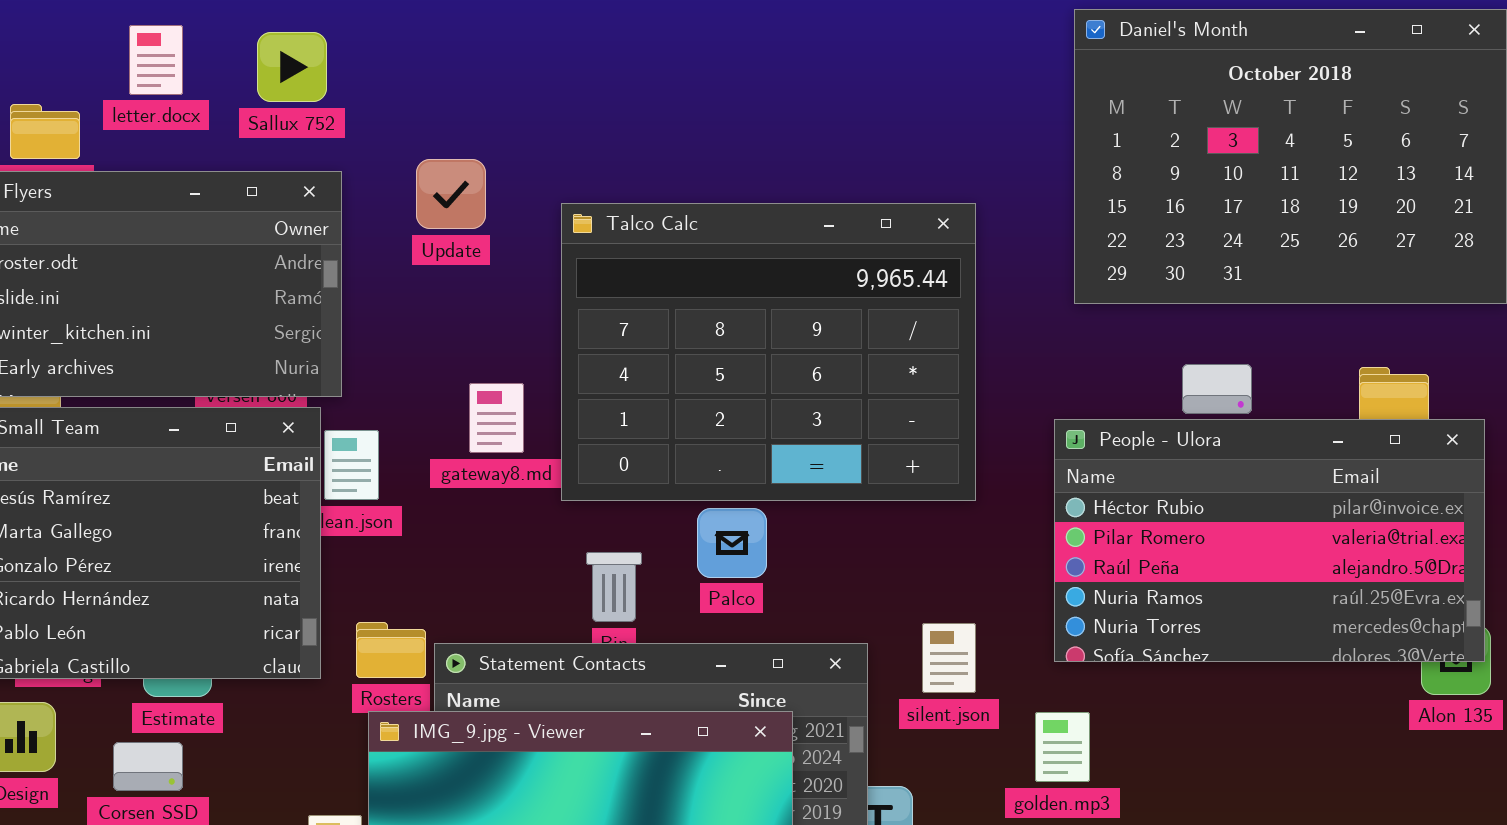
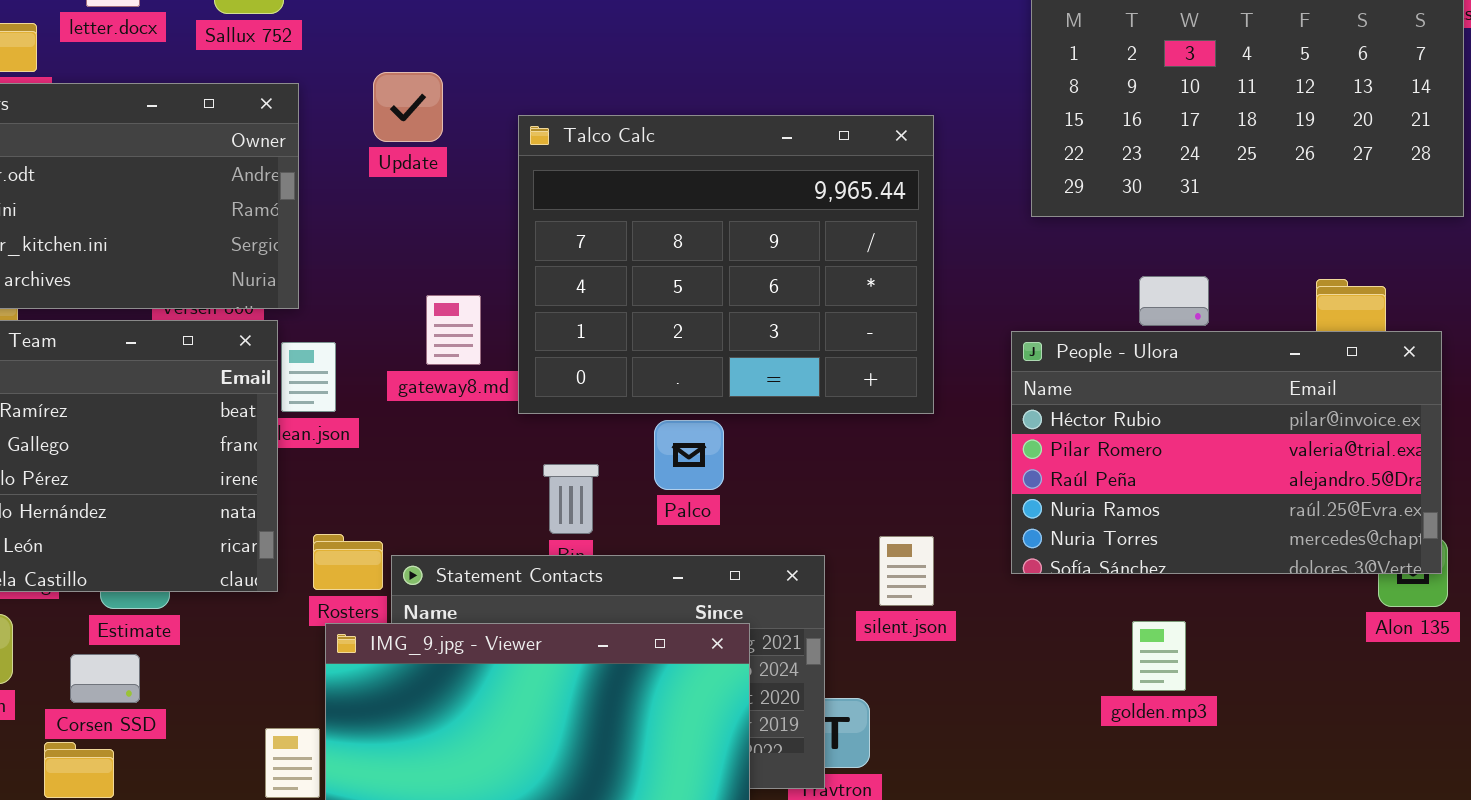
golden.mp3: [1035,712,1090,782] -> [1132,621,1186,691], moved

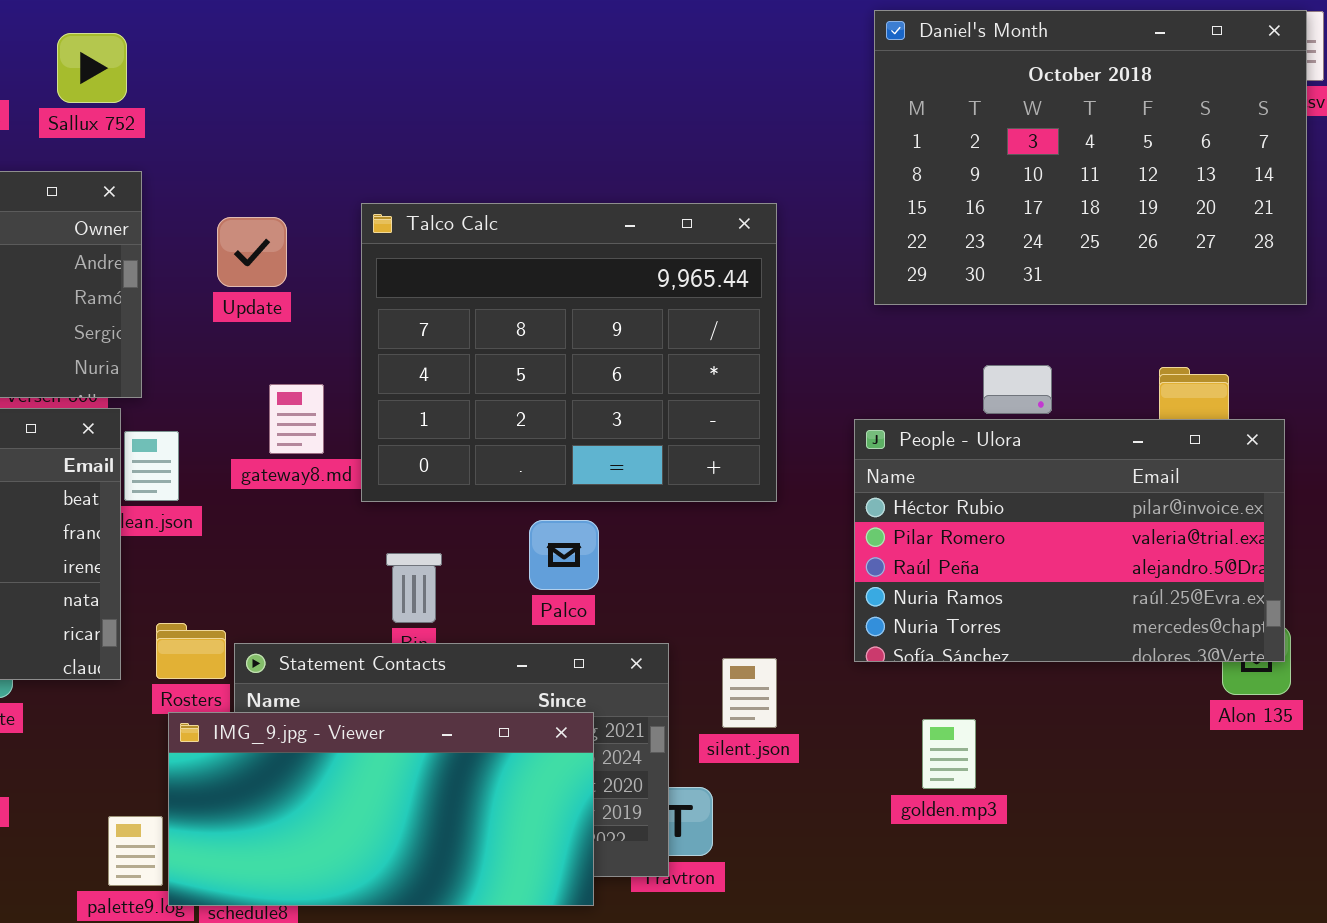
Update: [373,72,443,142] -> [217,217,287,287], moved
Palco: [654,420,724,490] -> [529,520,599,590], moved
silent.json: [879,536,934,606] -> [722,658,777,728], moved
golden.mp3: [1132,621,1186,691] -> [922,719,976,789], moved

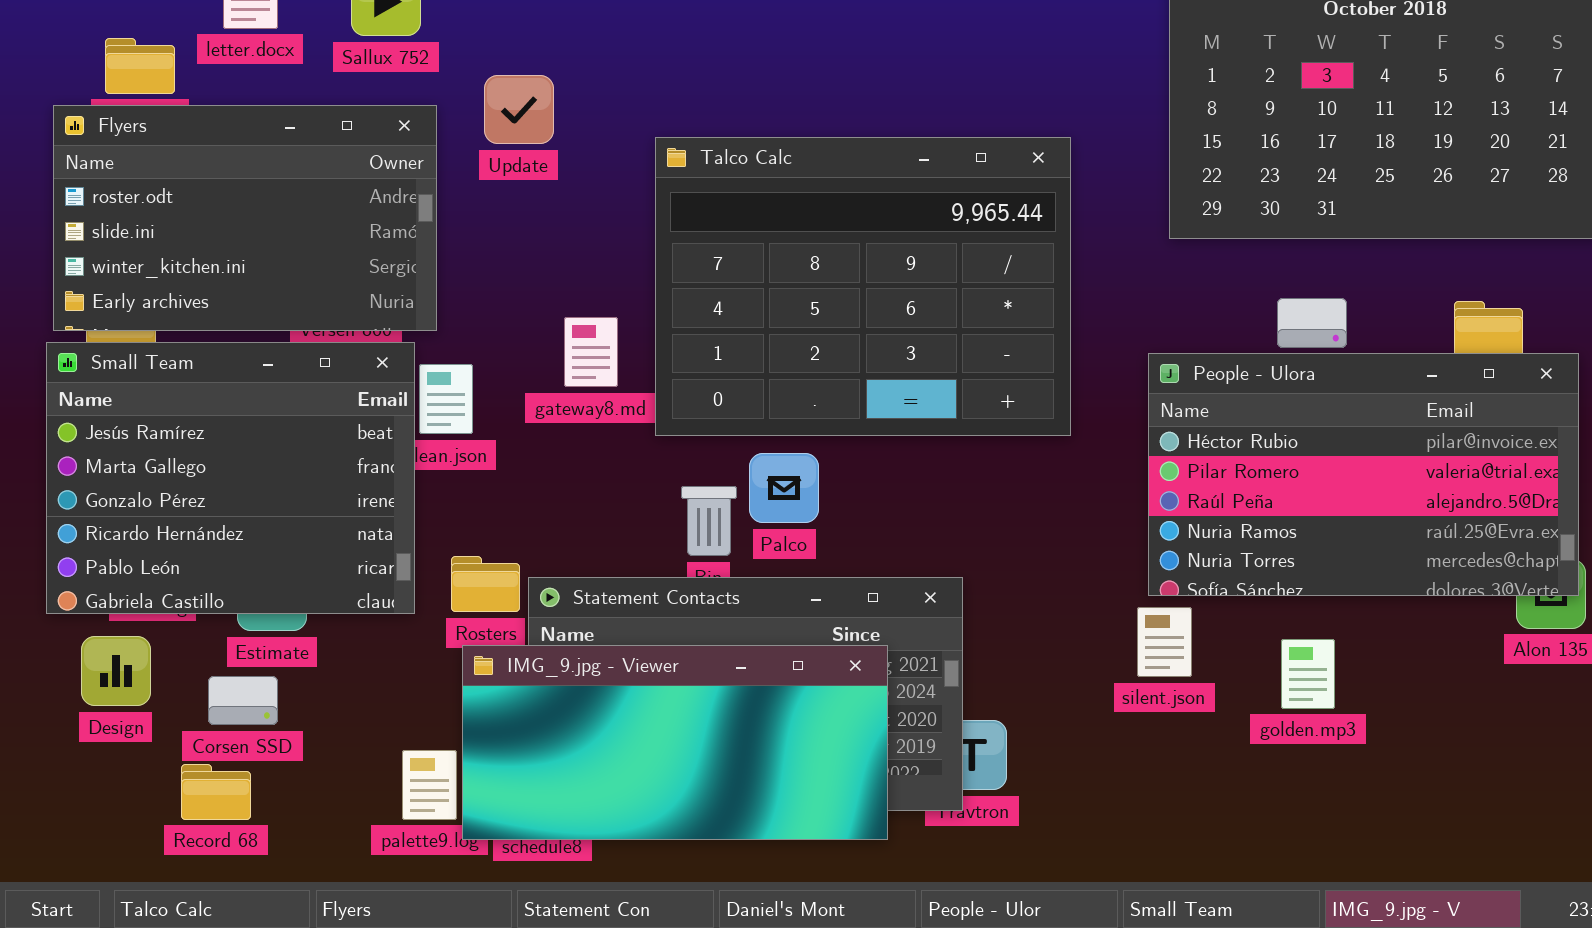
Update: [217,217,287,287] -> [484,75,554,144], moved
Palco: [529,520,599,590] -> [749,453,819,523], moved
silent.json: [722,658,777,728] -> [1137,607,1192,677], moved
golden.mp3: [922,719,976,789] -> [1281,639,1335,709], moved

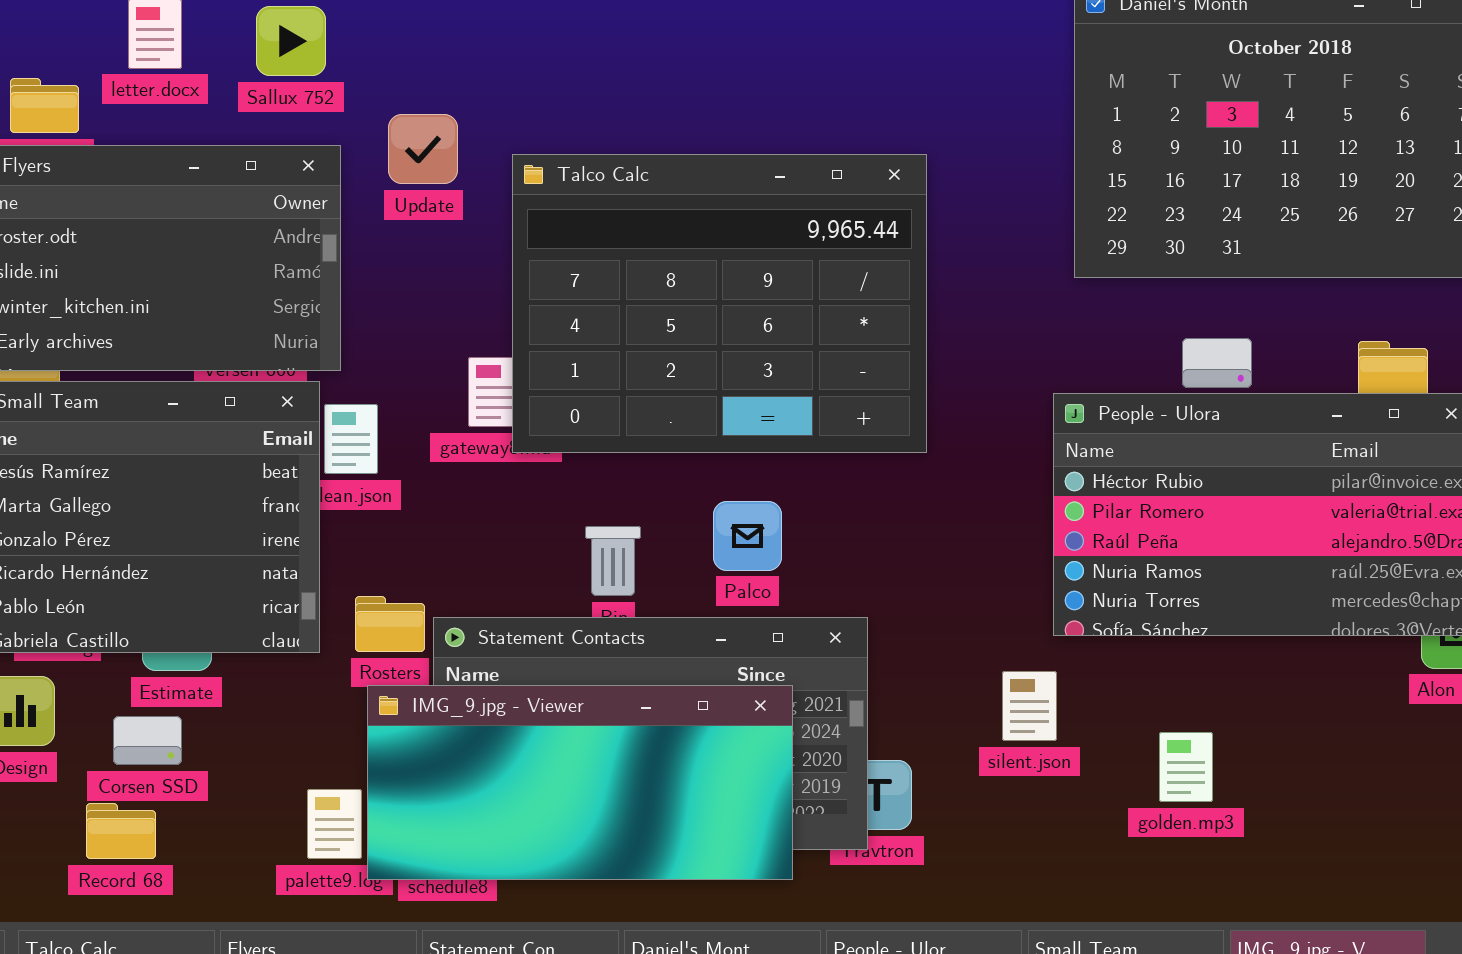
Talco Calc: [655,137,1071,436] -> [512,154,927,453], moved
Palco: [749,453,819,523] -> [713,501,782,571], moved
silent.json: [1137,607,1192,677] -> [1002,671,1057,741], moved
golden.mp3: [1281,639,1335,709] -> [1159,732,1213,802], moved

